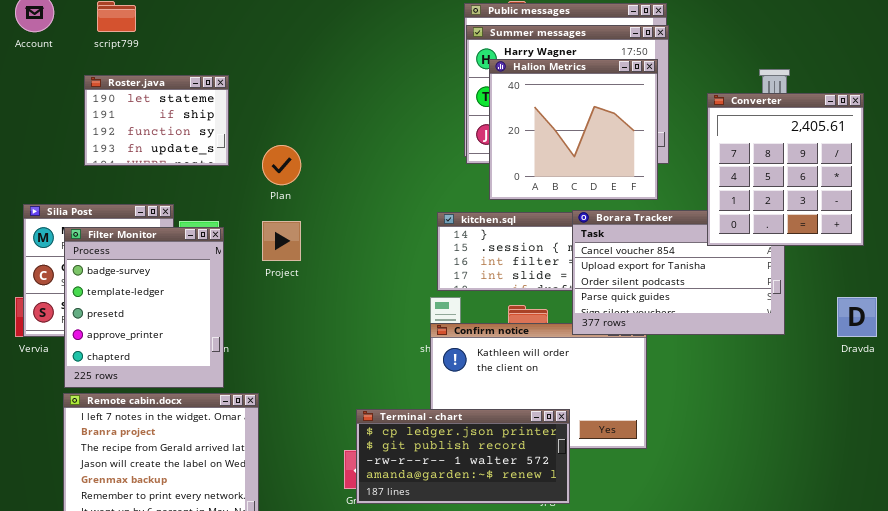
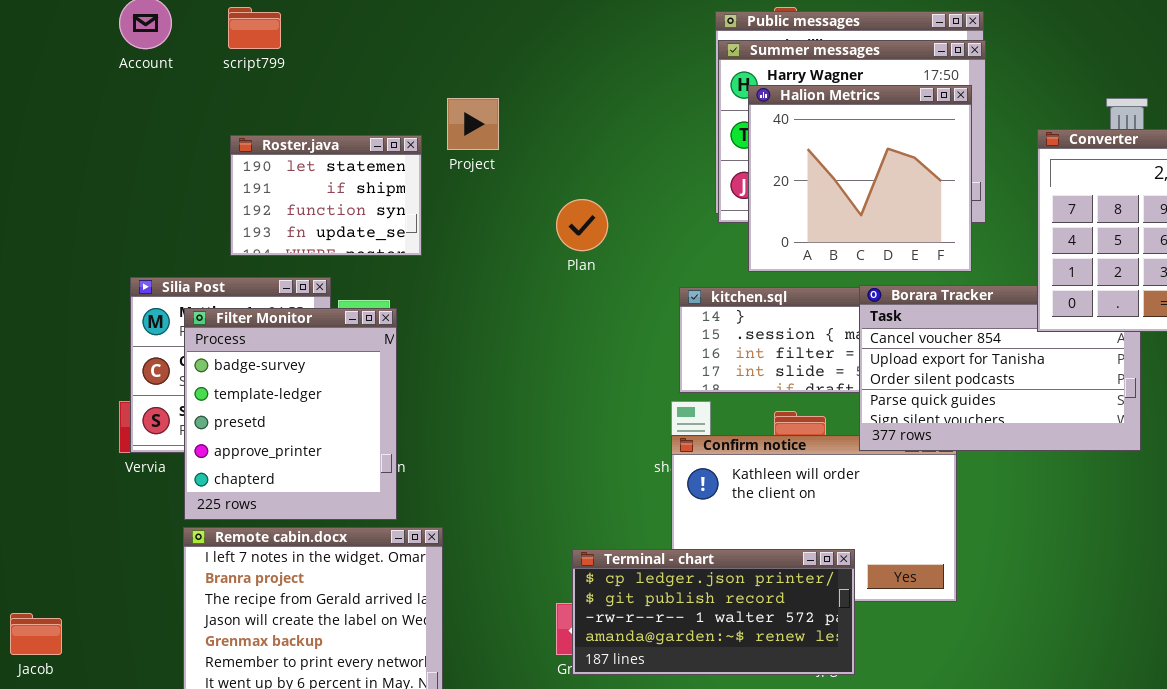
Roster.java: [84,75,229,166] -> [230,135,422,256], moved
Plan: [262,145,301,185] -> [556,199,608,251], moved
Project: [262,221,301,261] -> [447,98,499,150], moved

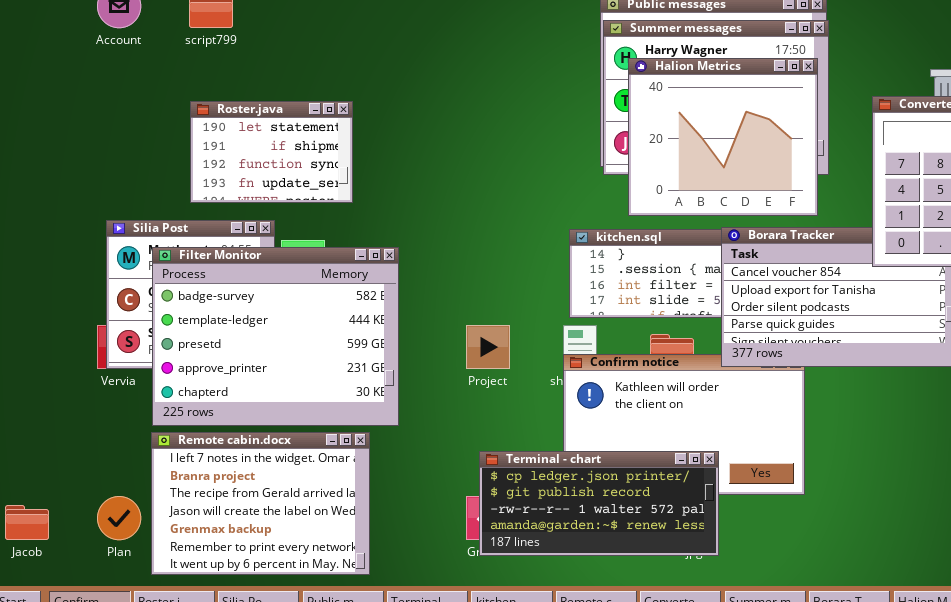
Project: [447,98,499,150] -> [466,325,510,369], moved
Plan: [556,199,608,251] -> [97,496,141,540], moved
Filter Monitor: [184,308,397,520] -> [152,247,399,426], resized

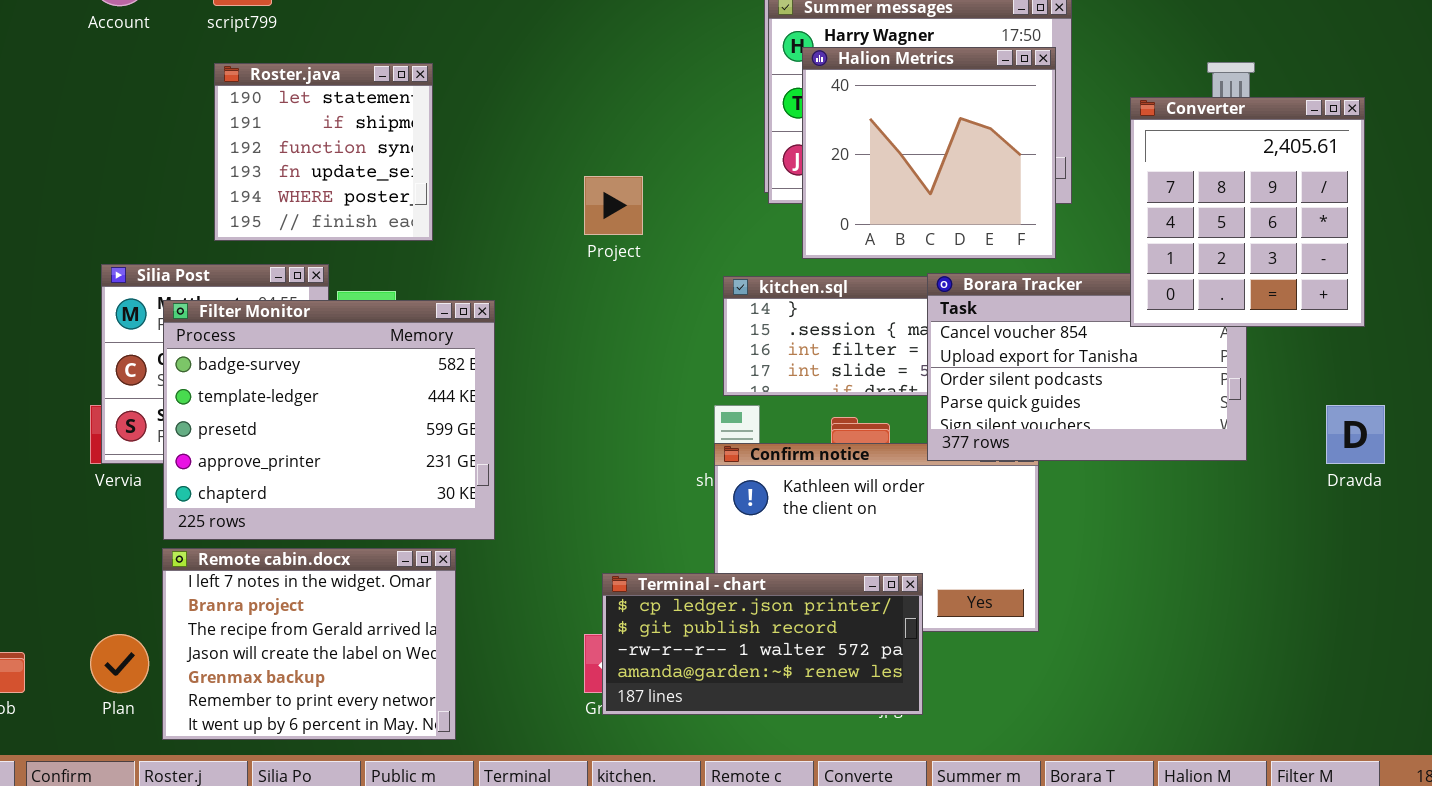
Roster.java: [190,101,353,203] -> [214,63,433,241], resized
Project: [466,325,510,369] -> [584,176,643,235], moved

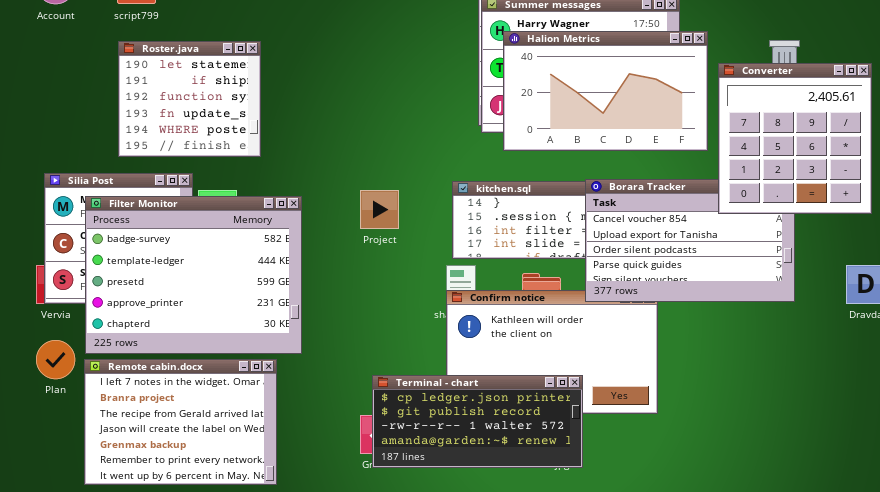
Halion Metrics: [802,47,1056,259] -> [503,31,708,151], resized
Project: [584,176,643,235] -> [360,190,399,229], moved
Plan: [90,634,149,693] -> [36,340,75,379], moved

